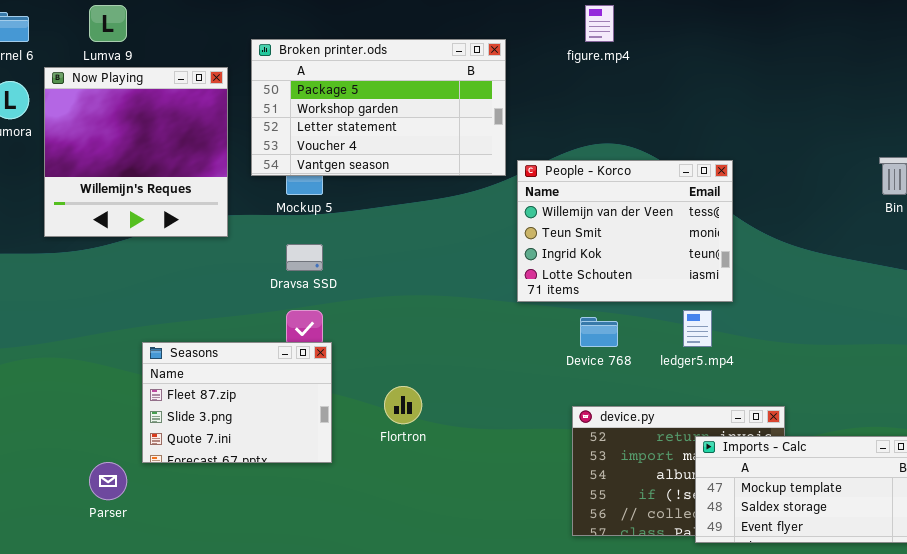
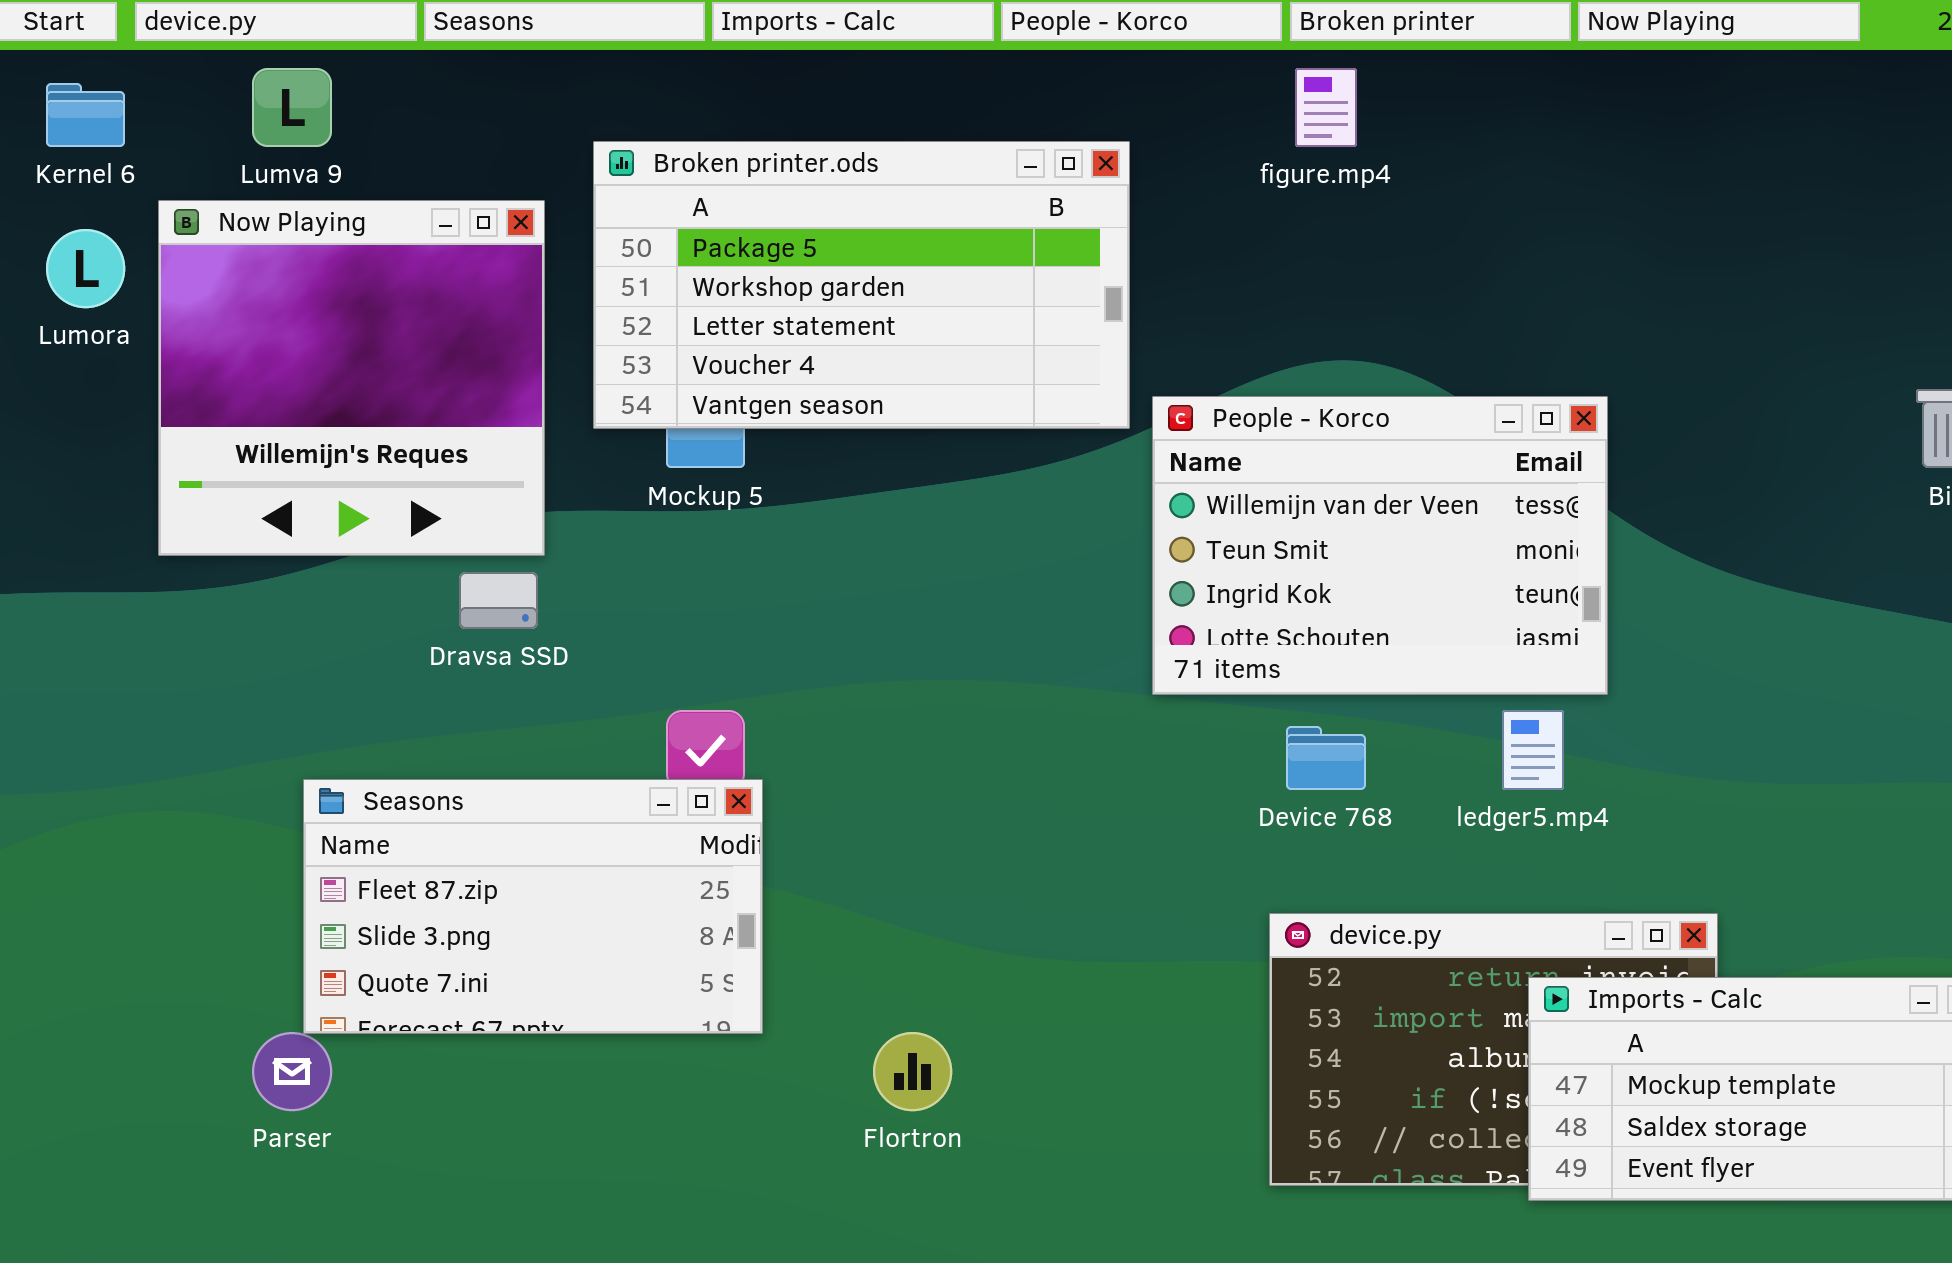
Dravsa SSD: [286,244,323,271] -> [459,572,538,629], moved
Seasons: [142,342,332,463] -> [303,779,763,1034], resized
Flortron: [384,386,422,424] -> [873,1032,952,1111], moved

